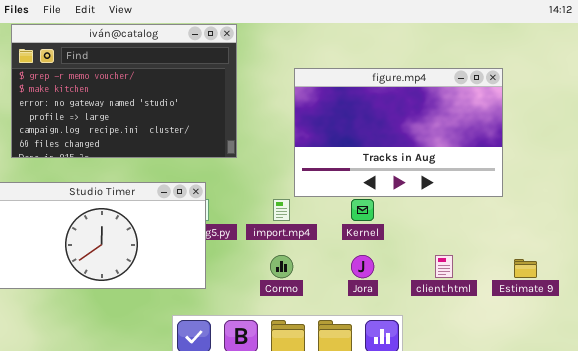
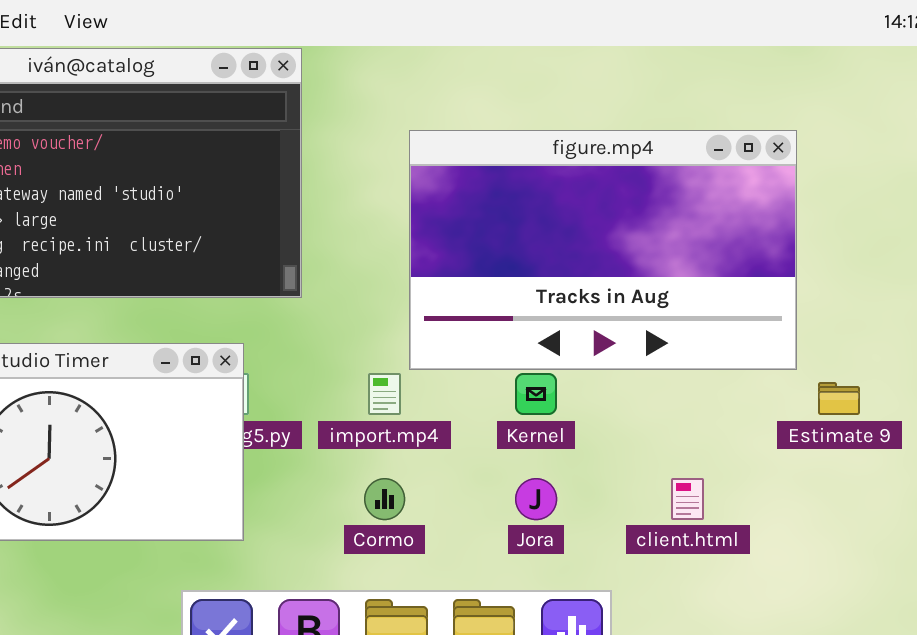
Estimate 9: [514,259,537,278] -> [818,382,860,415], moved

